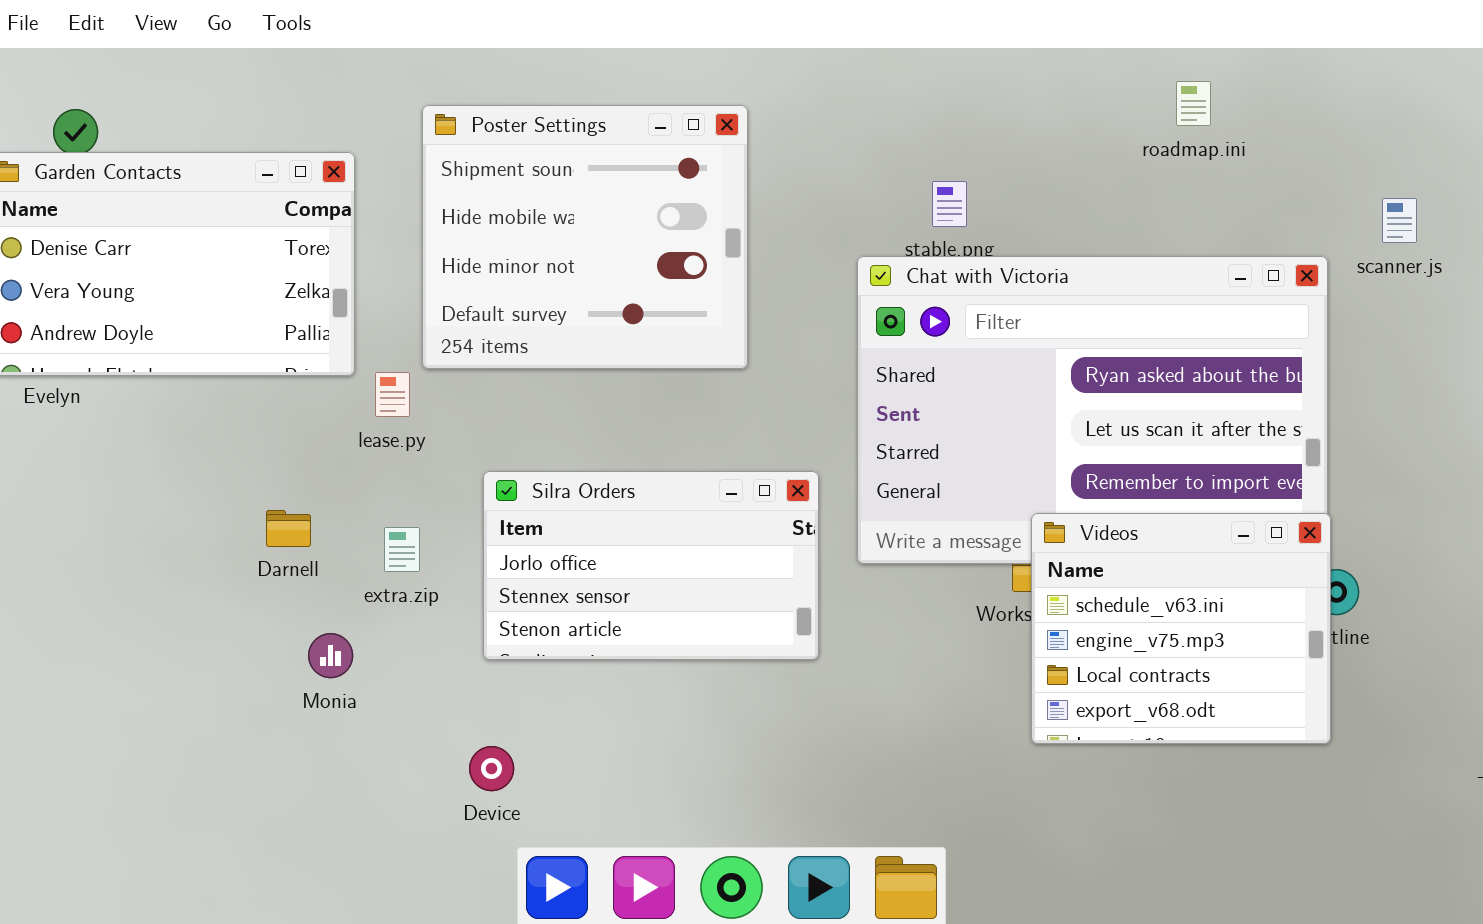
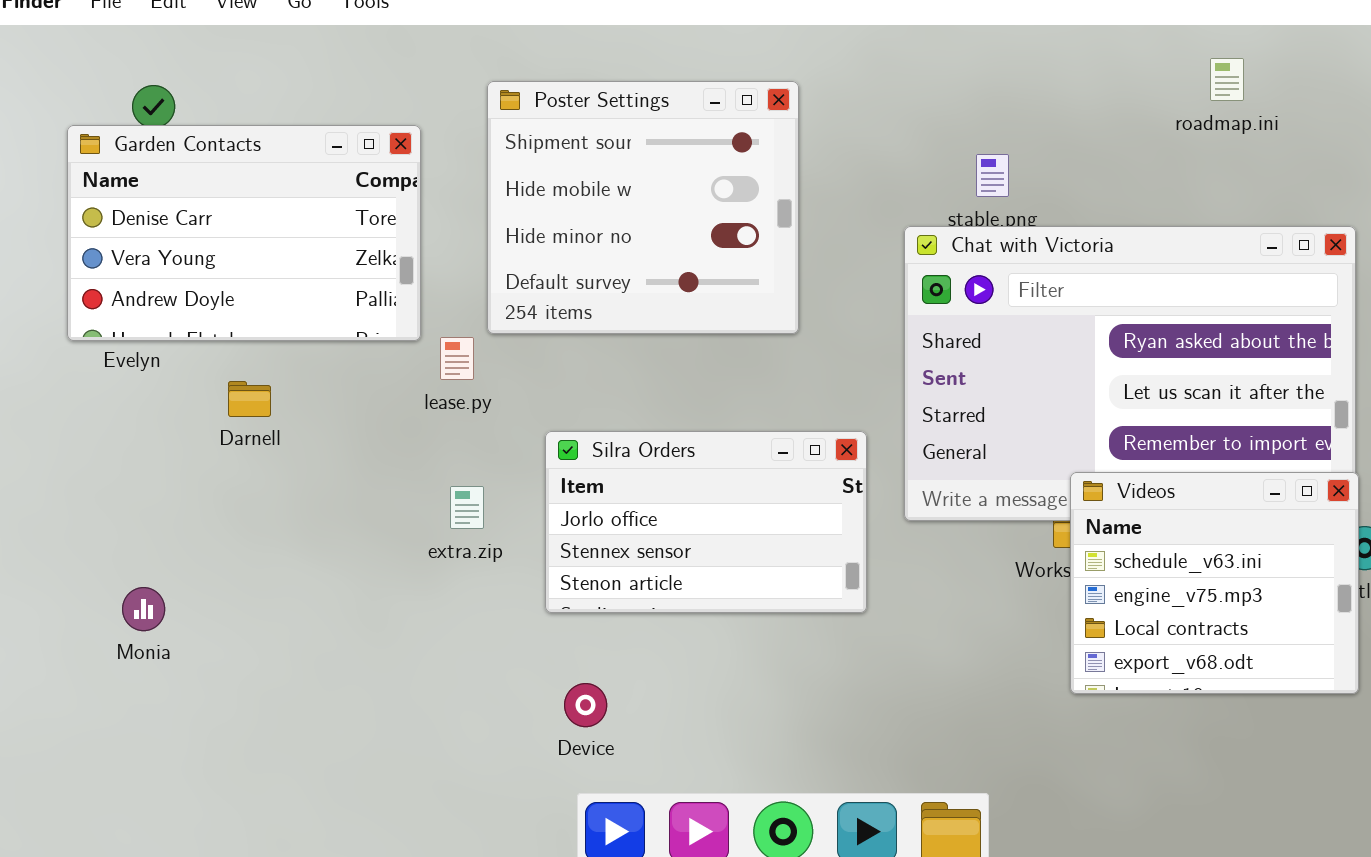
Darnell: [266,510,311,547] -> [228,381,271,417], moved
Monia: [308,633,353,678] -> [122,587,165,631], moved
Device: [469,746,514,791] -> [564,683,607,727], moved

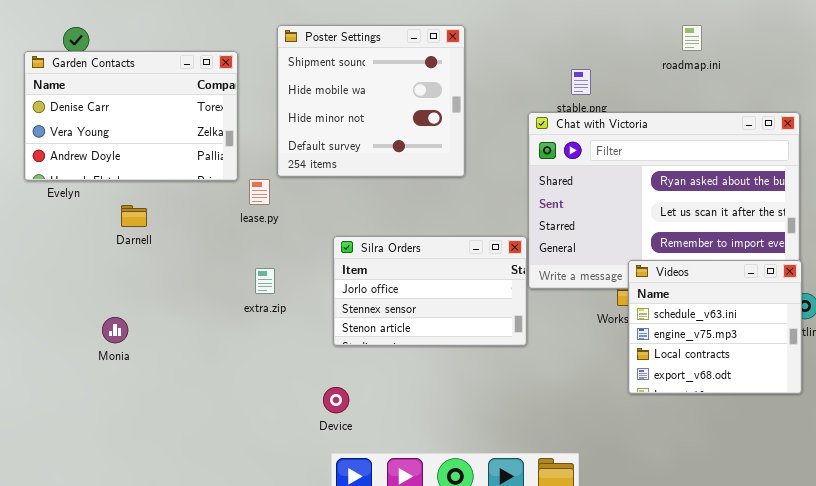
roadmap.ini: [1210,58,1244,101] -> [682,25,702,51], moved
Silra Orders: [545,431,867,613] -> [333,236,527,346], moved
Monia: [122,587,165,631] -> [102,317,128,343], moved

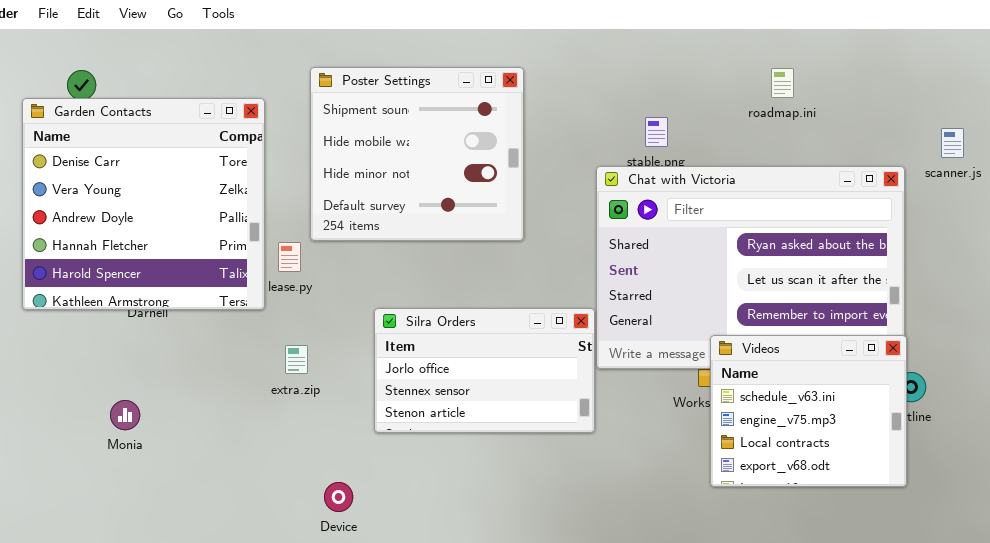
Garden Contacts: [24,51,238,181] -> [22,98,265,310], resized
Device: [323,387,349,413] -> [324,482,353,512], moved

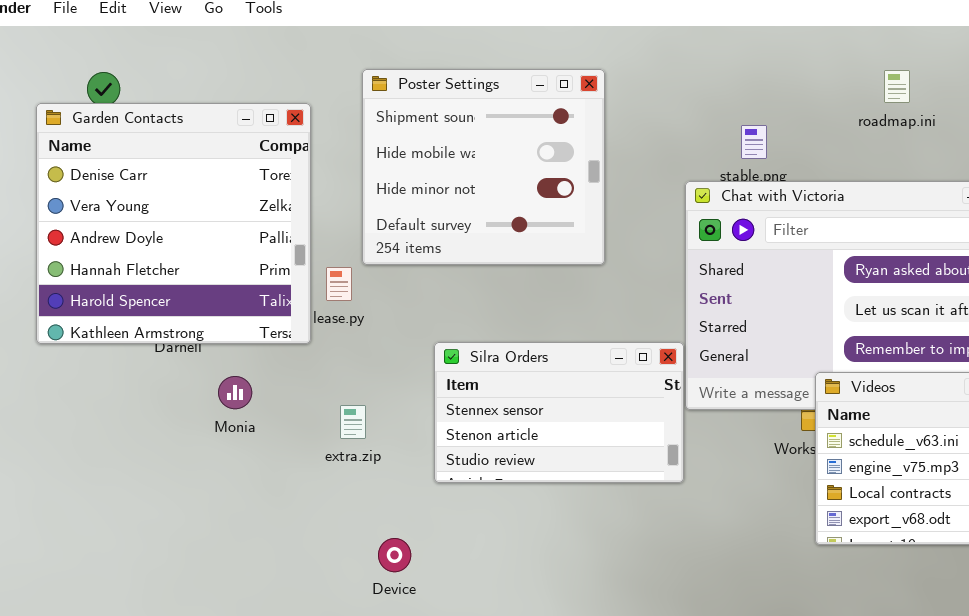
Silra Orders: [374,308,595,433] -> [434,342,684,483], scrolled down 1 row
extra.zip: [285,345,308,374] -> [340,405,366,439], moved
Monia: [110,400,140,430] -> [218,376,252,409], moved

